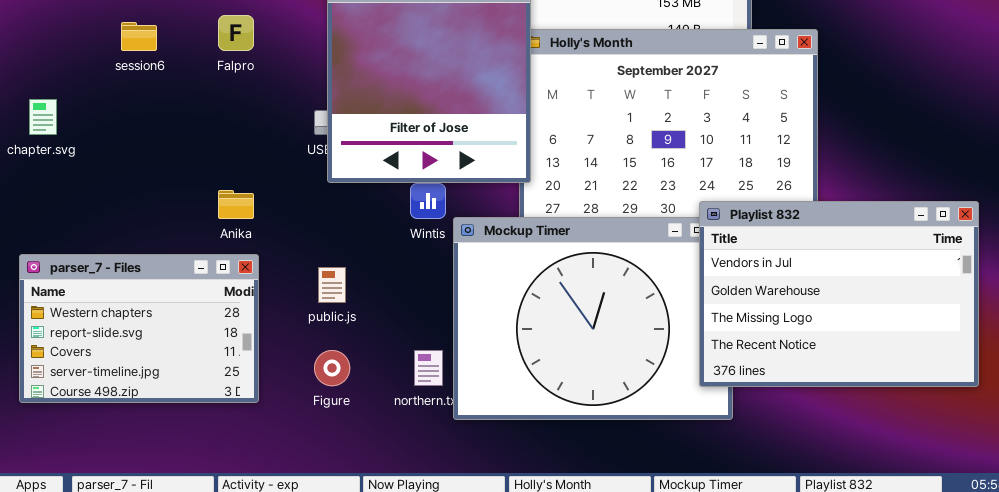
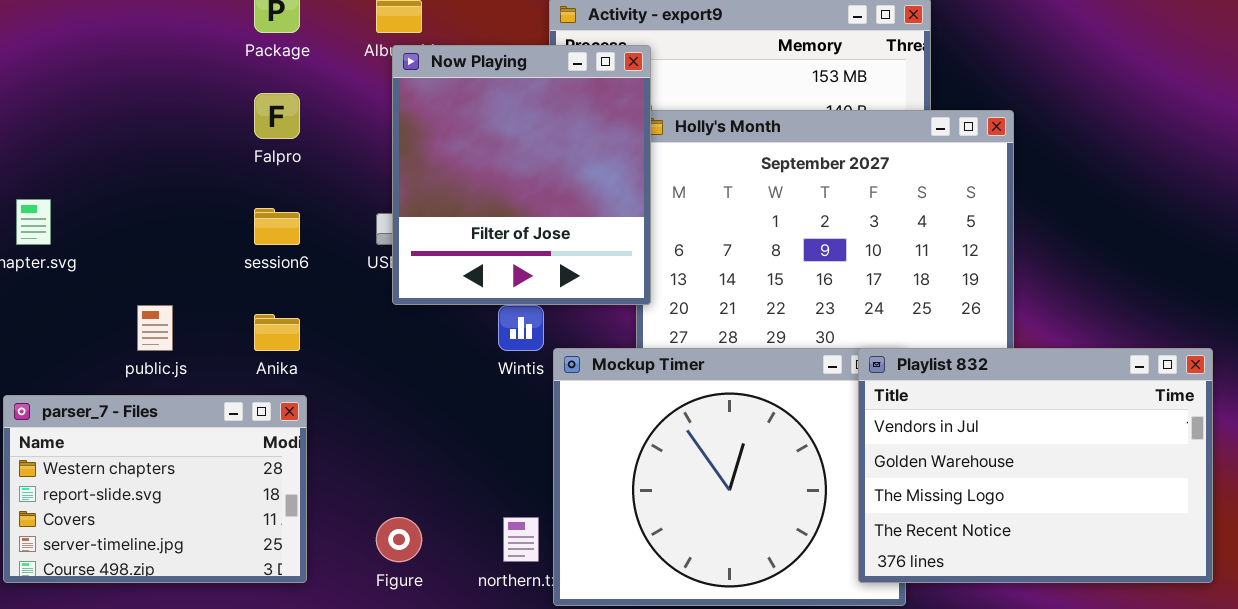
session6: [121,22,157,51] -> [254,208,300,245], moved
Playlist 832: [699,201,979,387] -> [858,348,1213,583], moved
public.js: [318,267,346,303] -> [137,305,173,351], moved

